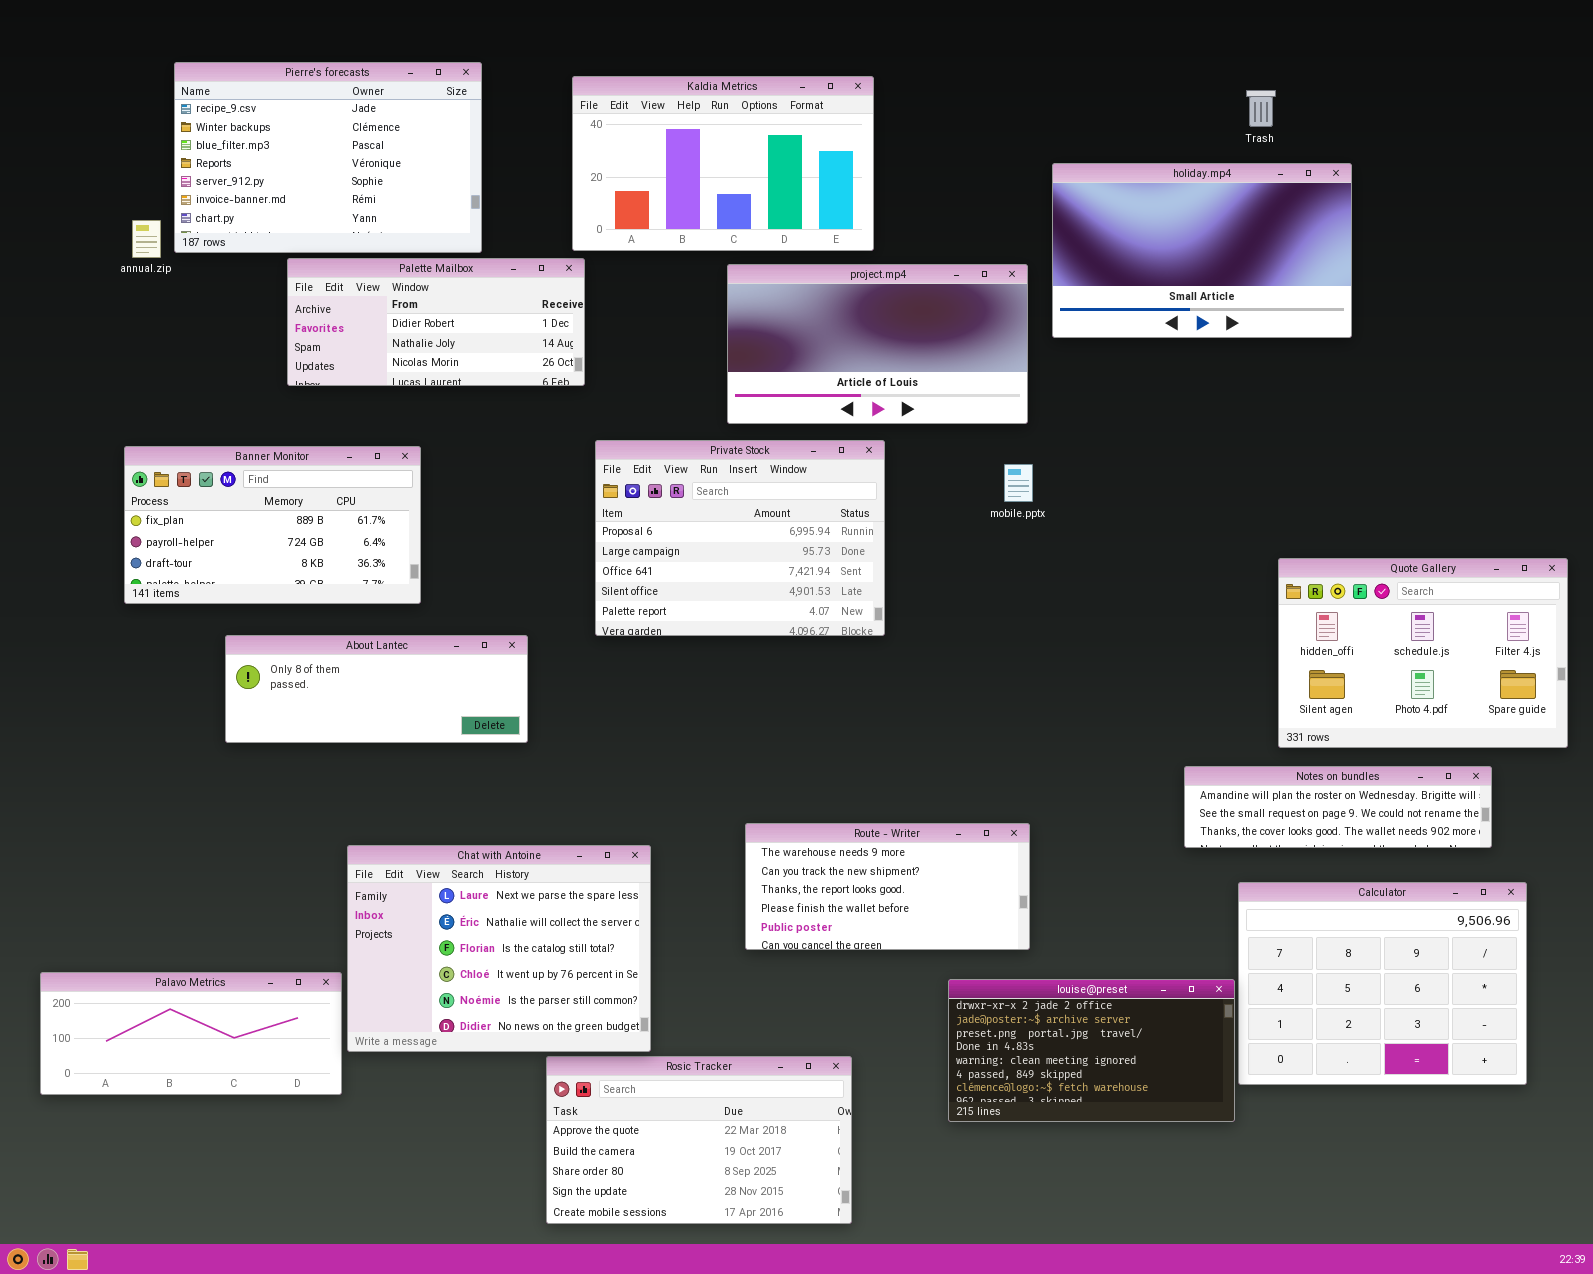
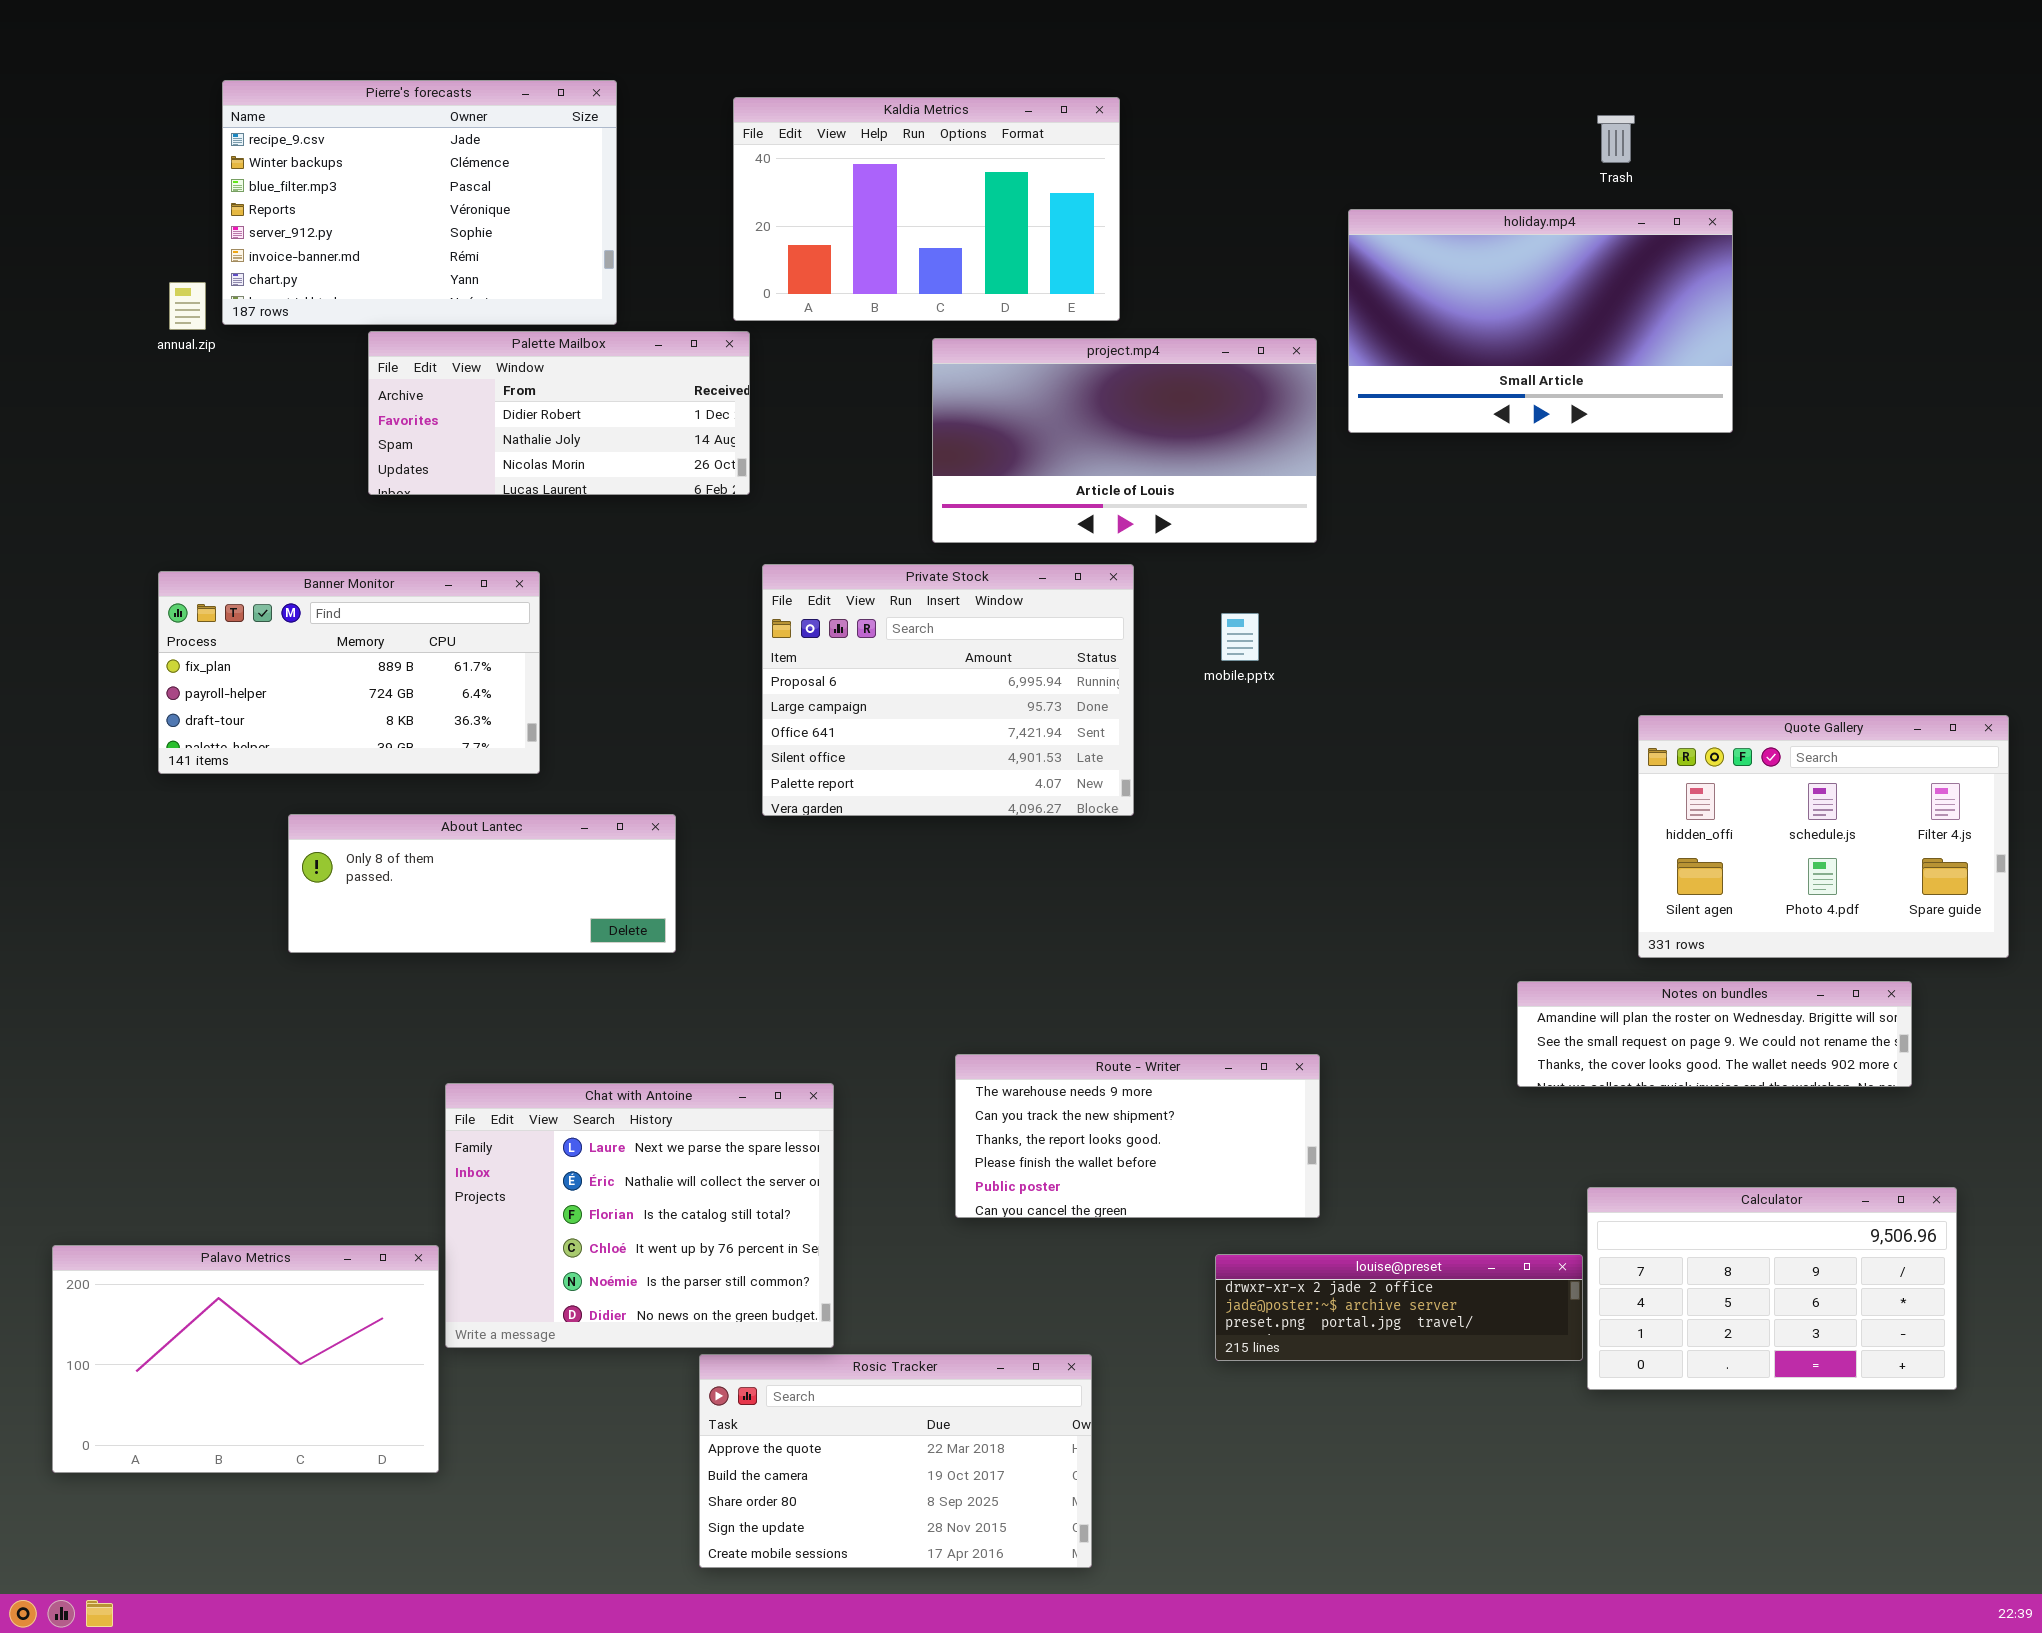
mobile.pptx: [1004,464,1033,502] -> [1221,613,1259,661], moved
Calculator: [1238,882,1527,1085] -> [1587,1187,1957,1390], resized
Palavo Metrics: [40,972,342,1095] -> [52,1245,439,1473], resized
louise@preset: [948,979,1235,1122] -> [1215,1254,1583,1361], resized

